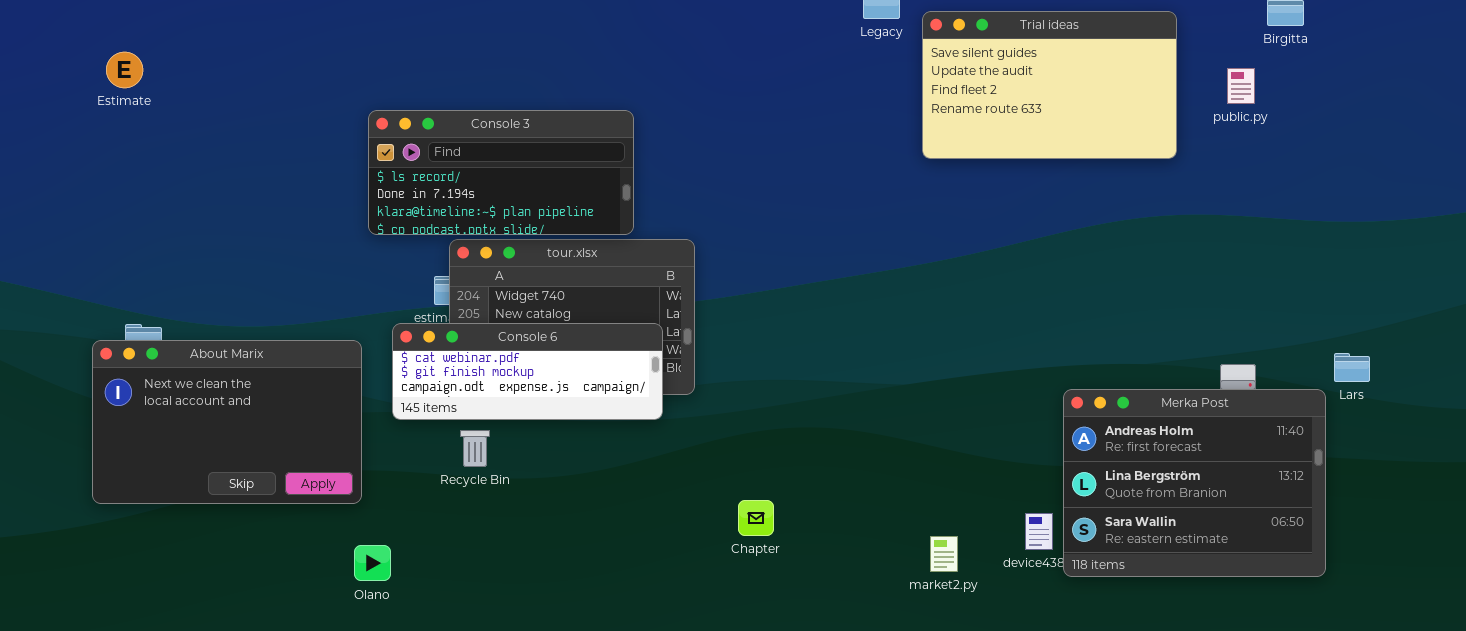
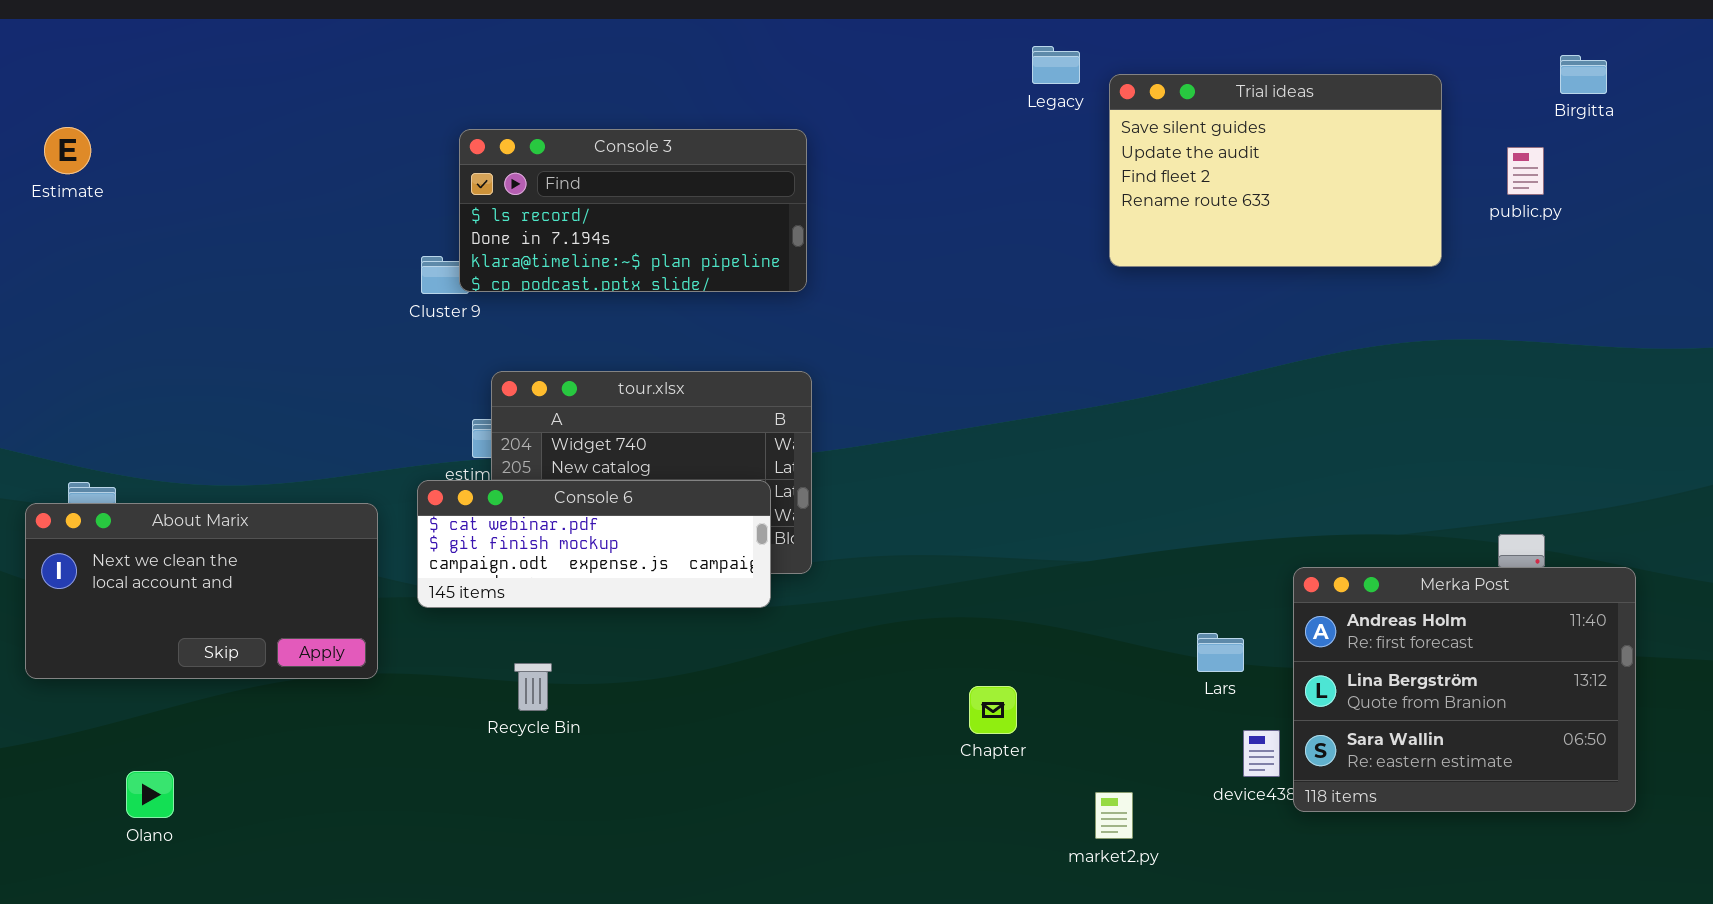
Console 3: [368,110,634,235] -> [459,129,807,292], moved
About Marix: [92,340,362,504] -> [25,503,378,679], resized
Lars: [1334,353,1370,382] -> [1197,633,1244,672], moved
Recycle Bin: [460,430,490,467] -> [514,663,552,711], moved
Chapter: [738,500,774,536] -> [969,686,1017,734], moved
market2.py: [930,536,958,572] -> [1095,792,1133,839], moved
Olano: [354,545,391,581] -> [126,771,174,818], moved

